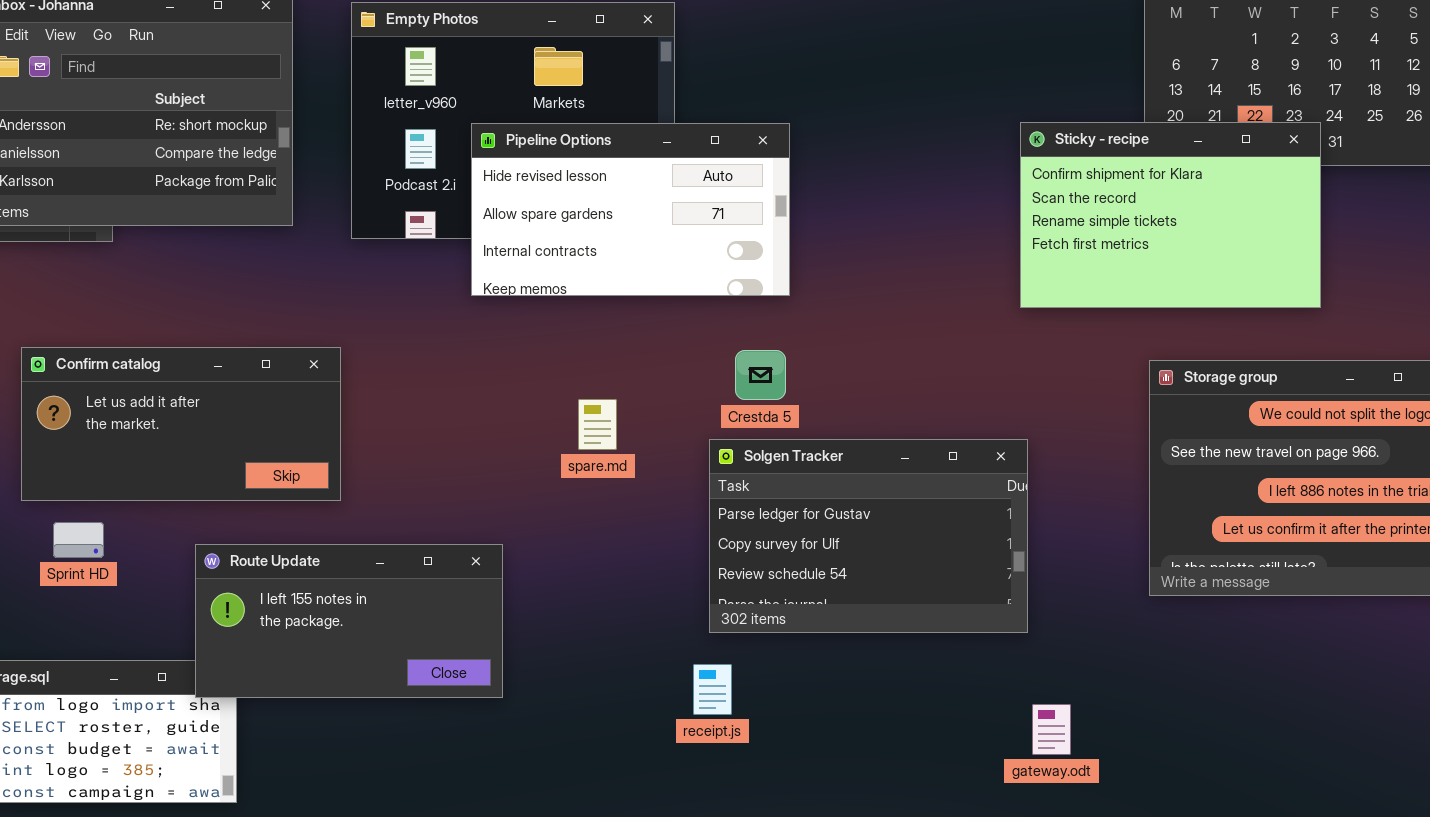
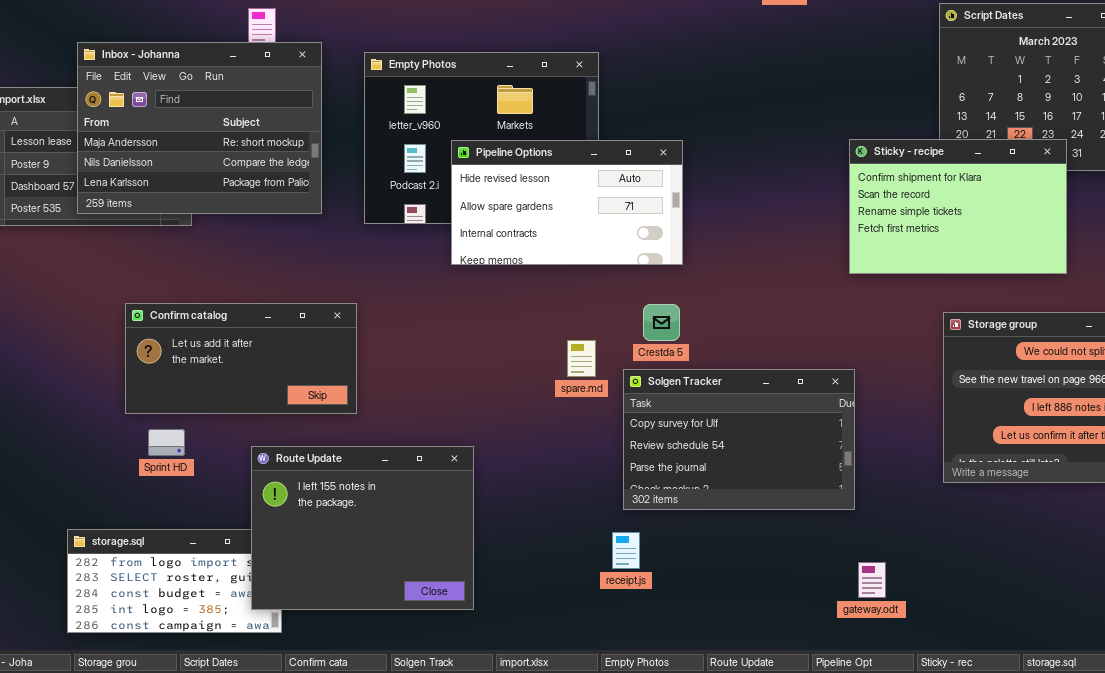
spare.md: [578,399,617,450] -> [567,340,596,377], moved
Solgen Tracker: [709,439,1028,633] -> [623,369,855,510], scrolled down 1 row
Route Update: [195,544,503,698] -> [251,446,474,610], resized

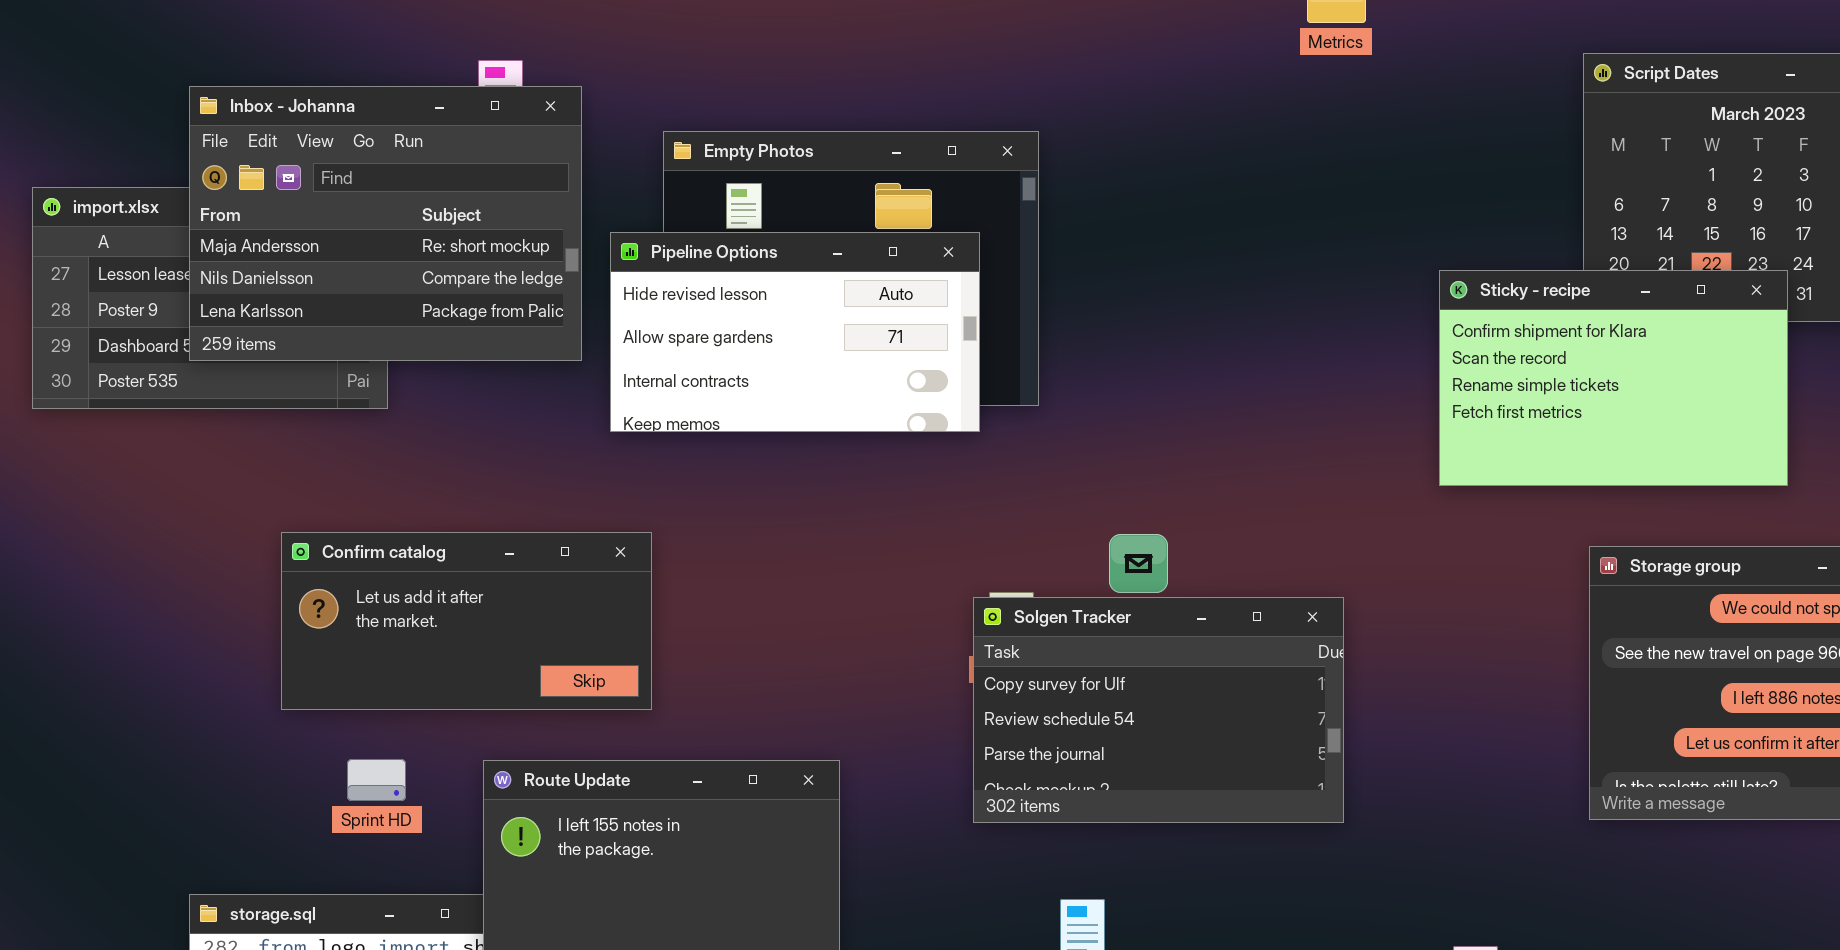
Inbox - Johanna: [77,42,322,214] -> [189,86,582,361], moved
Pipeline Options: [451,140,683,265] -> [610,232,980,432], moved
Solgen Tracker: [623,369,855,510] -> [973,597,1344,823], moved
Sprint HD: [148,429,185,456] -> [347,759,406,801], moved

